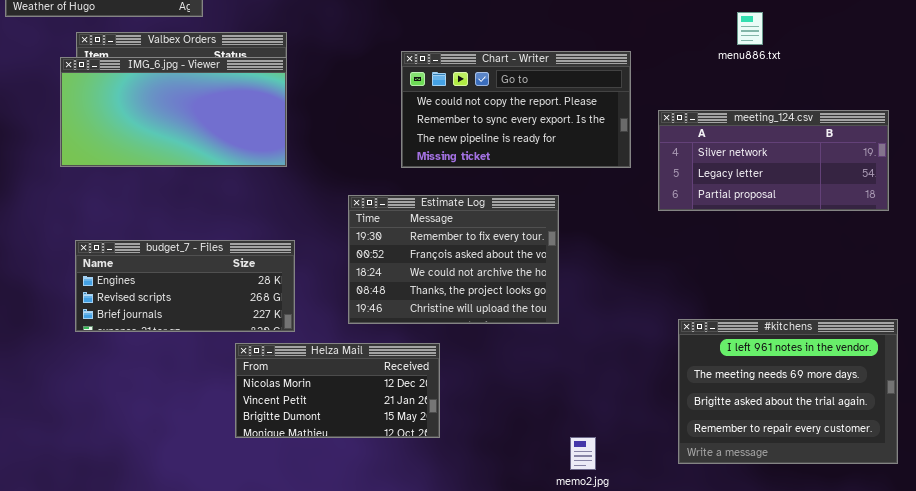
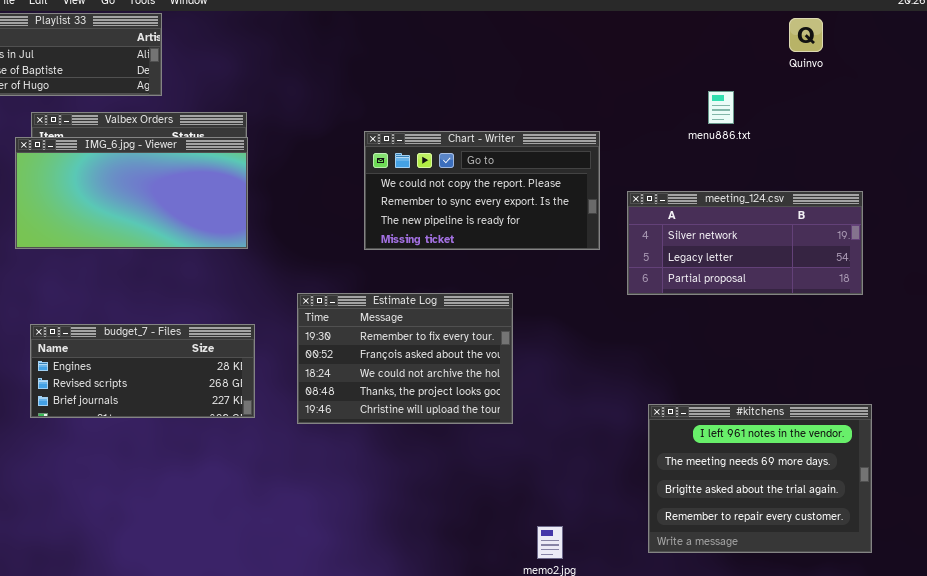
Estimate Log: [348,195,559,324] -> [297,293,513,424], moved
Helza Mail: [235,343,440,438] -> none, closed

